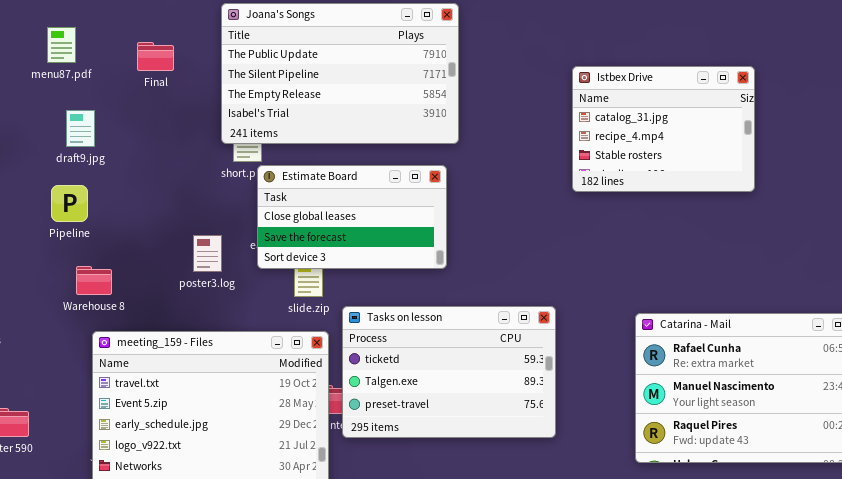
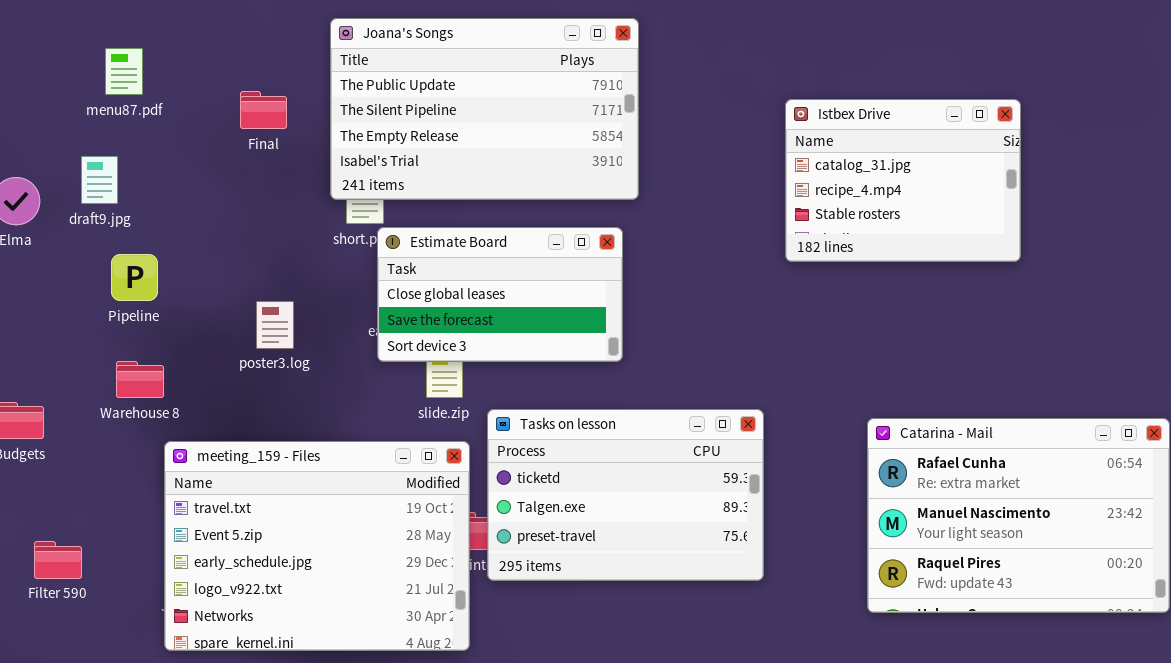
Final: [137,42,174,71] -> [240,91,287,129], moved
draft9.jpg: [66,110,95,147] -> [81,156,118,204], moved
poster3.log: [193,235,222,272] -> [256,301,294,349], moved
Warehouse 8: [76,266,112,295] -> [116,361,164,398], moved

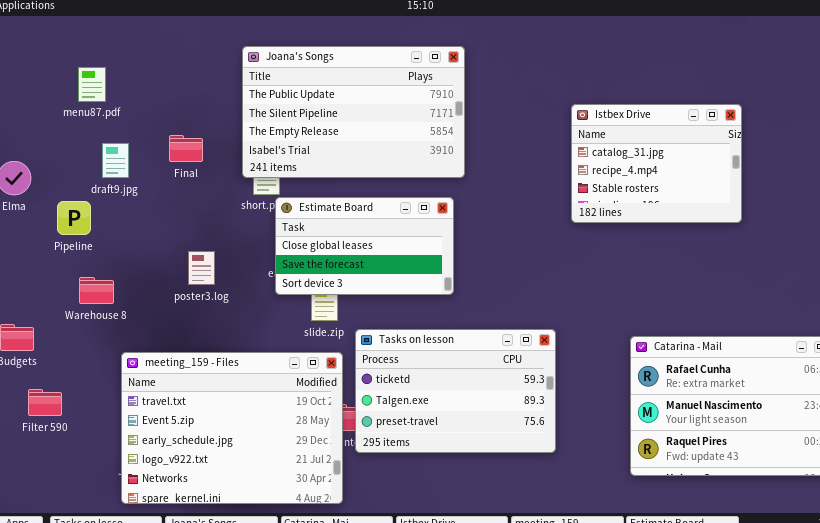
Final: [240,91,287,129] -> [169,135,203,162], moved
draft9.jpg: [81,156,118,204] -> [102,143,129,178], moved
Pipeline: [111,254,158,301] -> [57,201,91,235], moved
Warehouse 8: [116,361,164,398] -> [79,277,114,304], moved
Filter 590: [34,541,82,579] -> [28,389,62,416], moved

